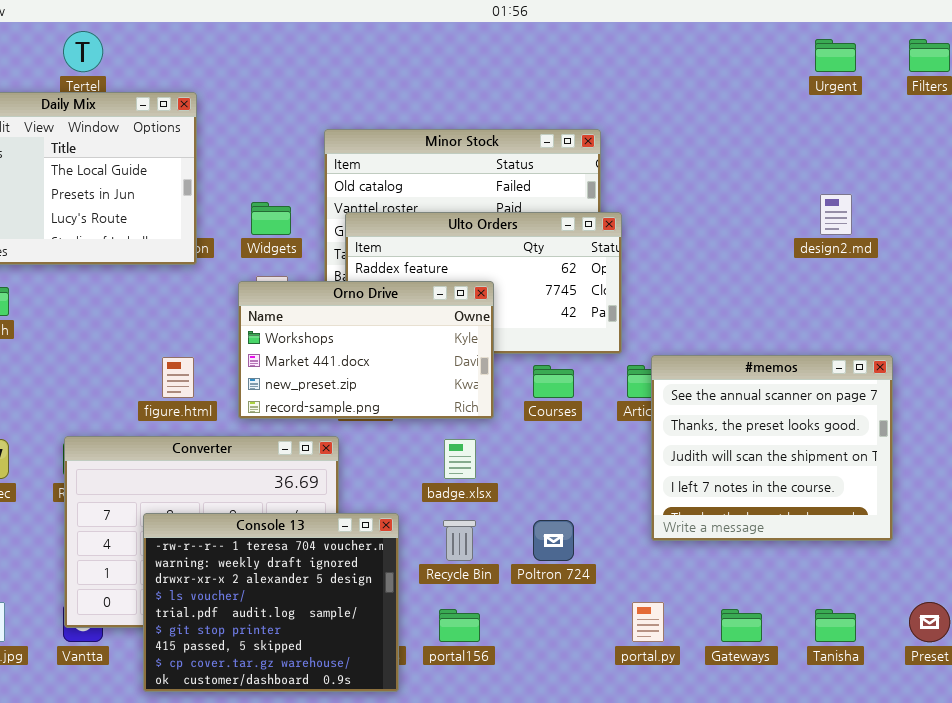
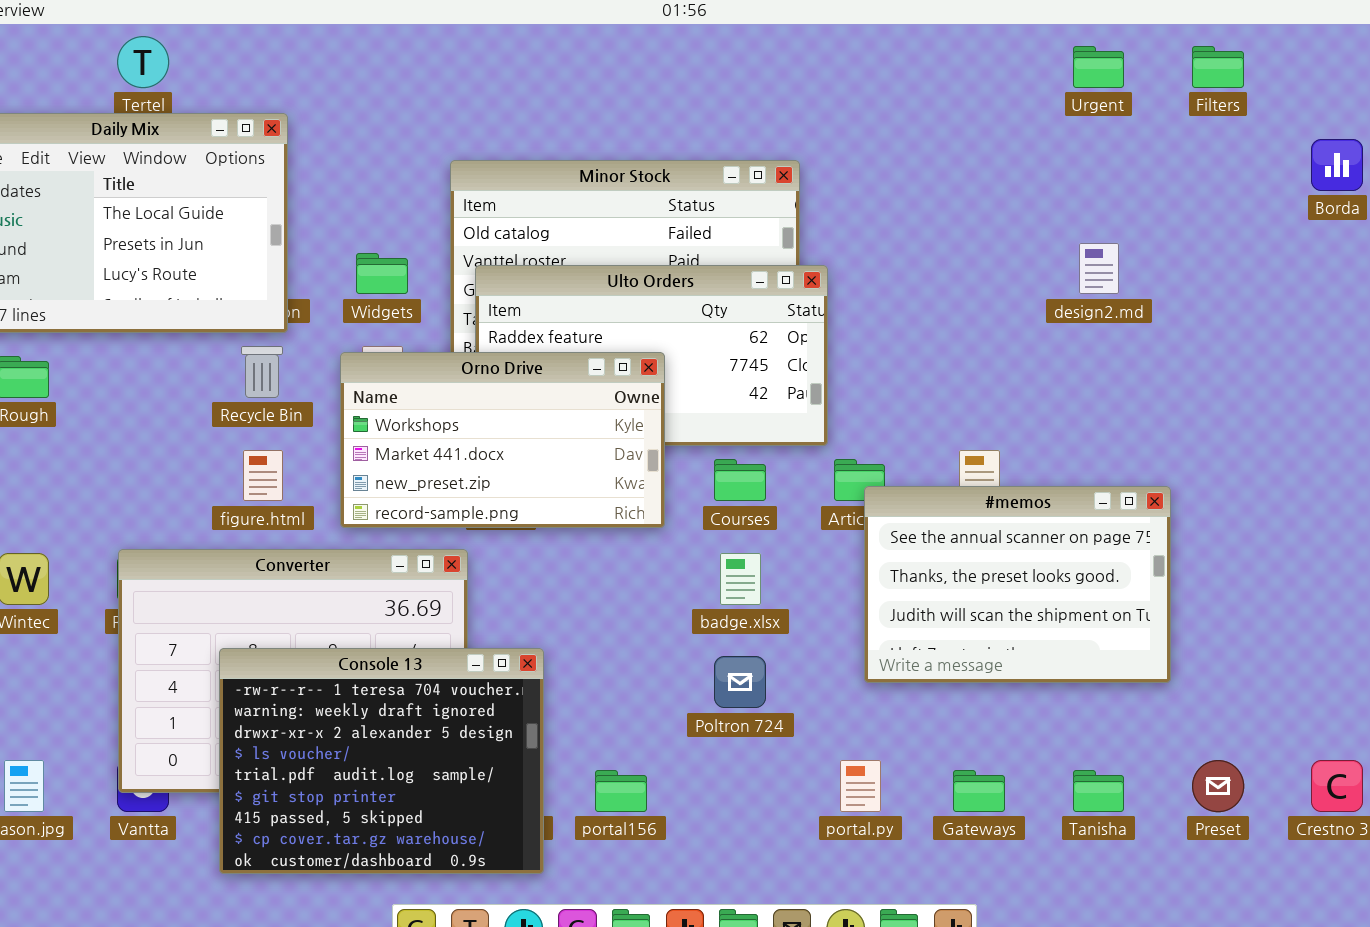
#memos: [651,355,893,541] -> [864,486,1171,683], resized
badge.xlsx: [444,439,476,479] -> [720,553,761,605], moved
Recycle Bin: [443,520,476,561] -> [241,346,283,398], moved

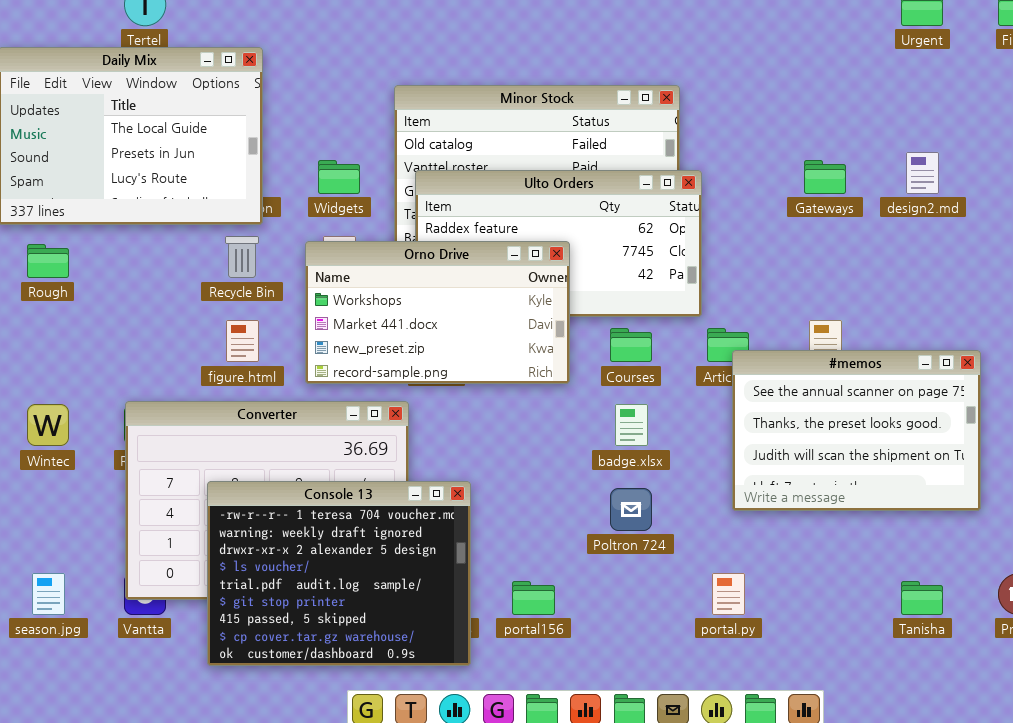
Gateways: [953,770,1005,812] -> [804,160,846,194], moved

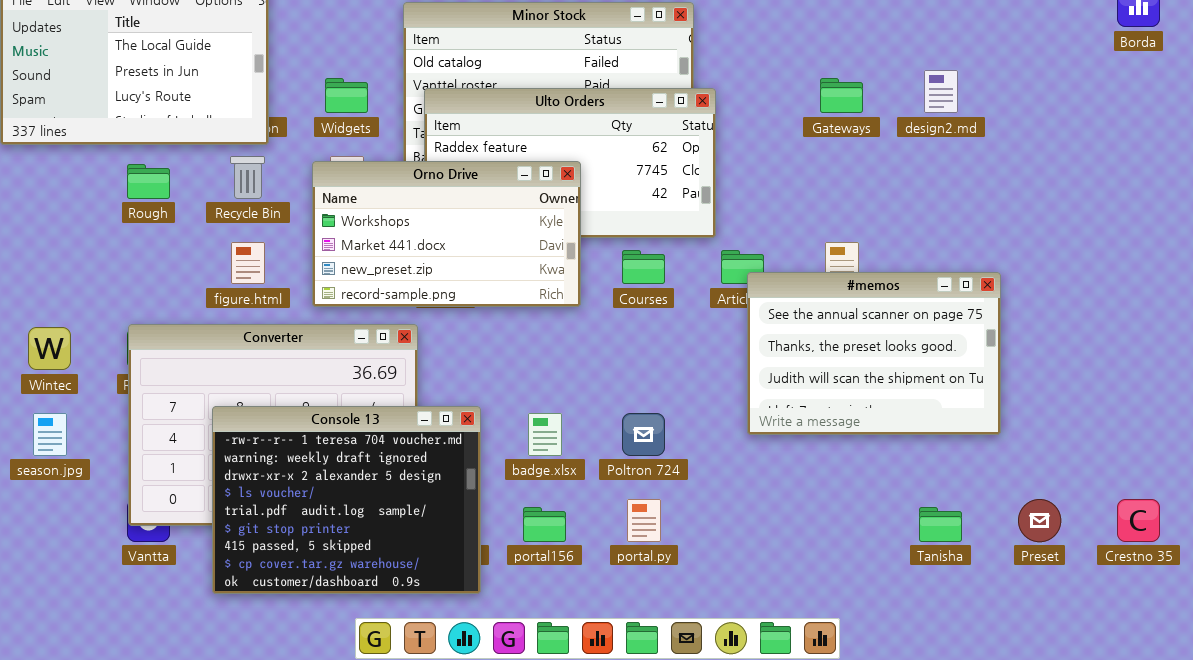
Rough: [27,244,69,278] -> [127,164,170,199], moved
badge.xlsx: [615,404,648,446] -> [528,413,562,456], moved
season.jpg: [32,573,65,615] -> [33,413,67,456], moved
portal.py: [712,573,745,615] -> [627,499,661,542], moved

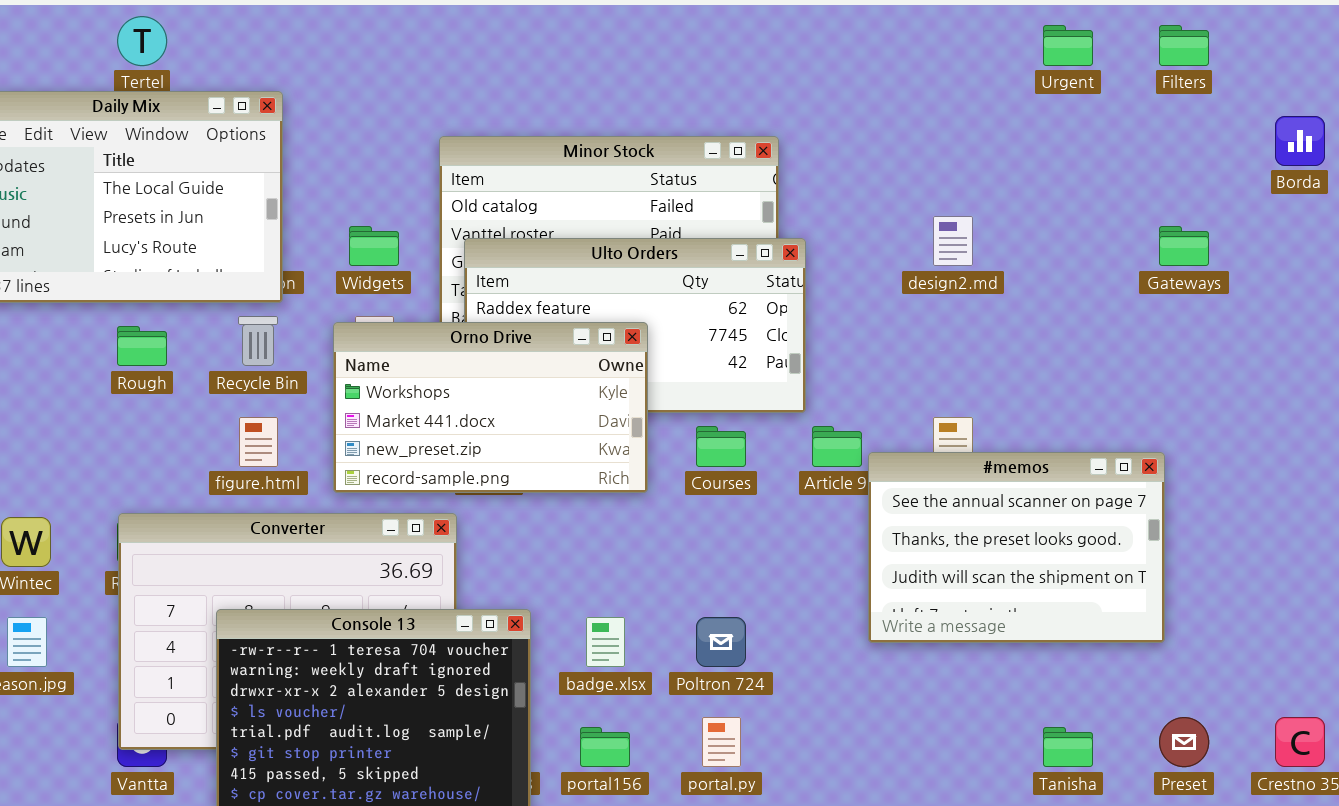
design2.md: [924,70,958,113] -> [933,216,973,266], moved
Gateways: [820,78,863,113] -> [1159,226,1209,266], moved
#memos: [747,272,1001,435] -> [868,452,1165,643], moved

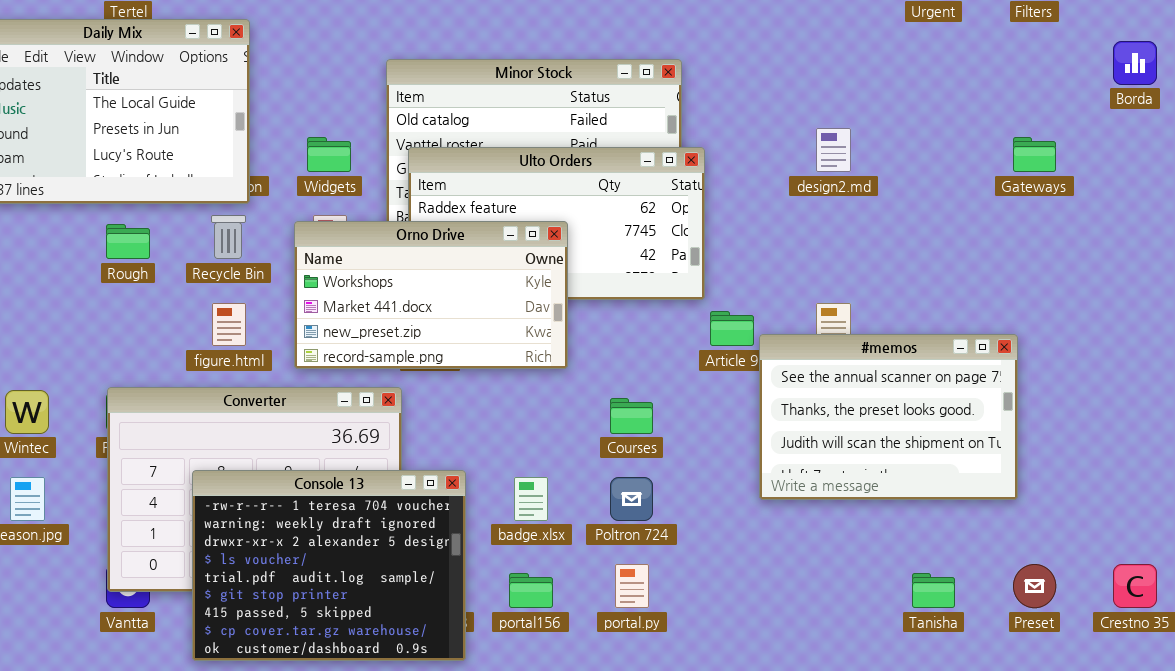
Courses: [696,426,746,467] -> [610,398,653,434], moved

